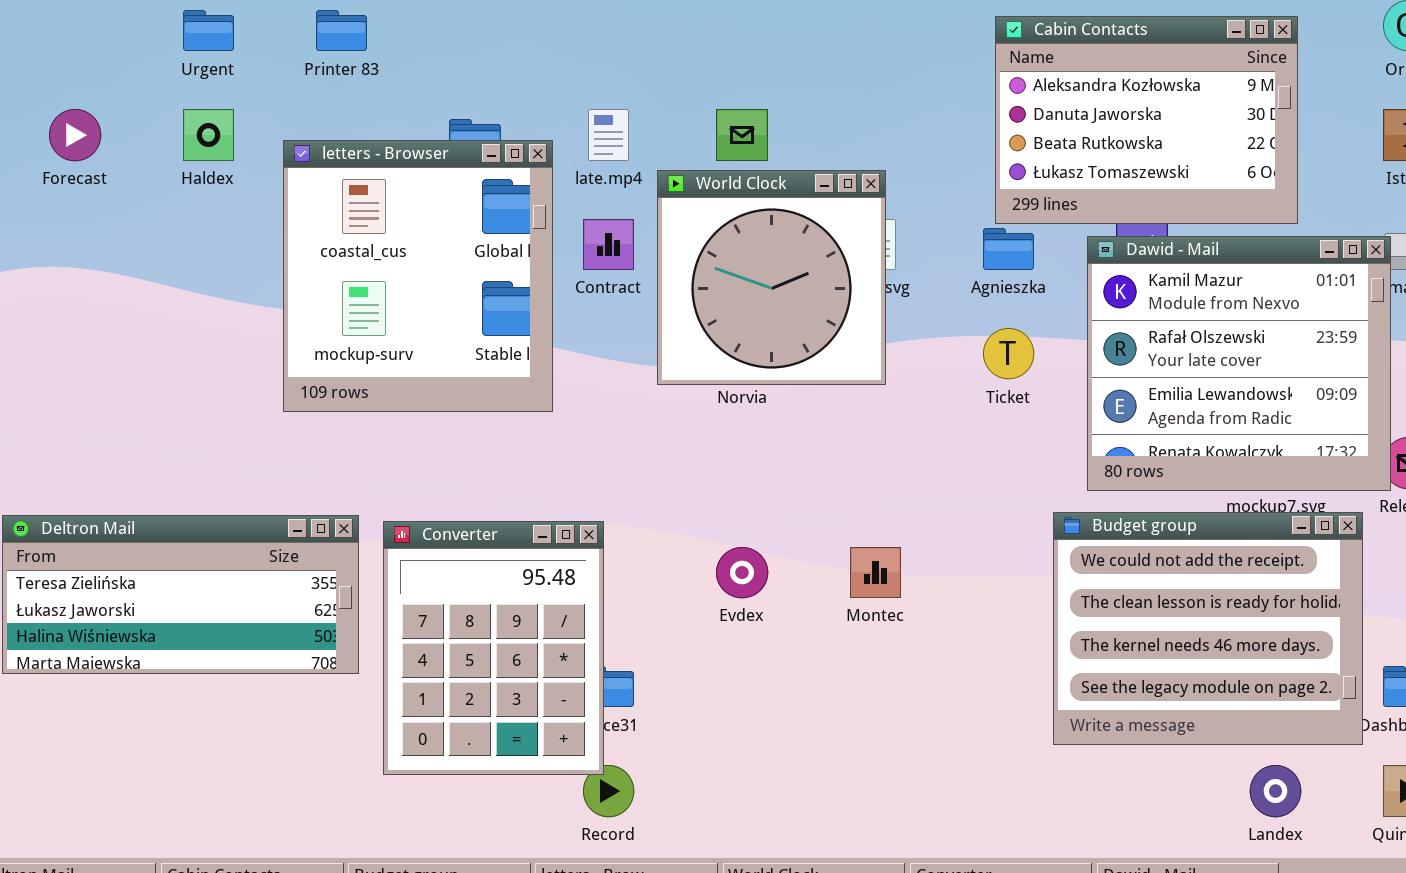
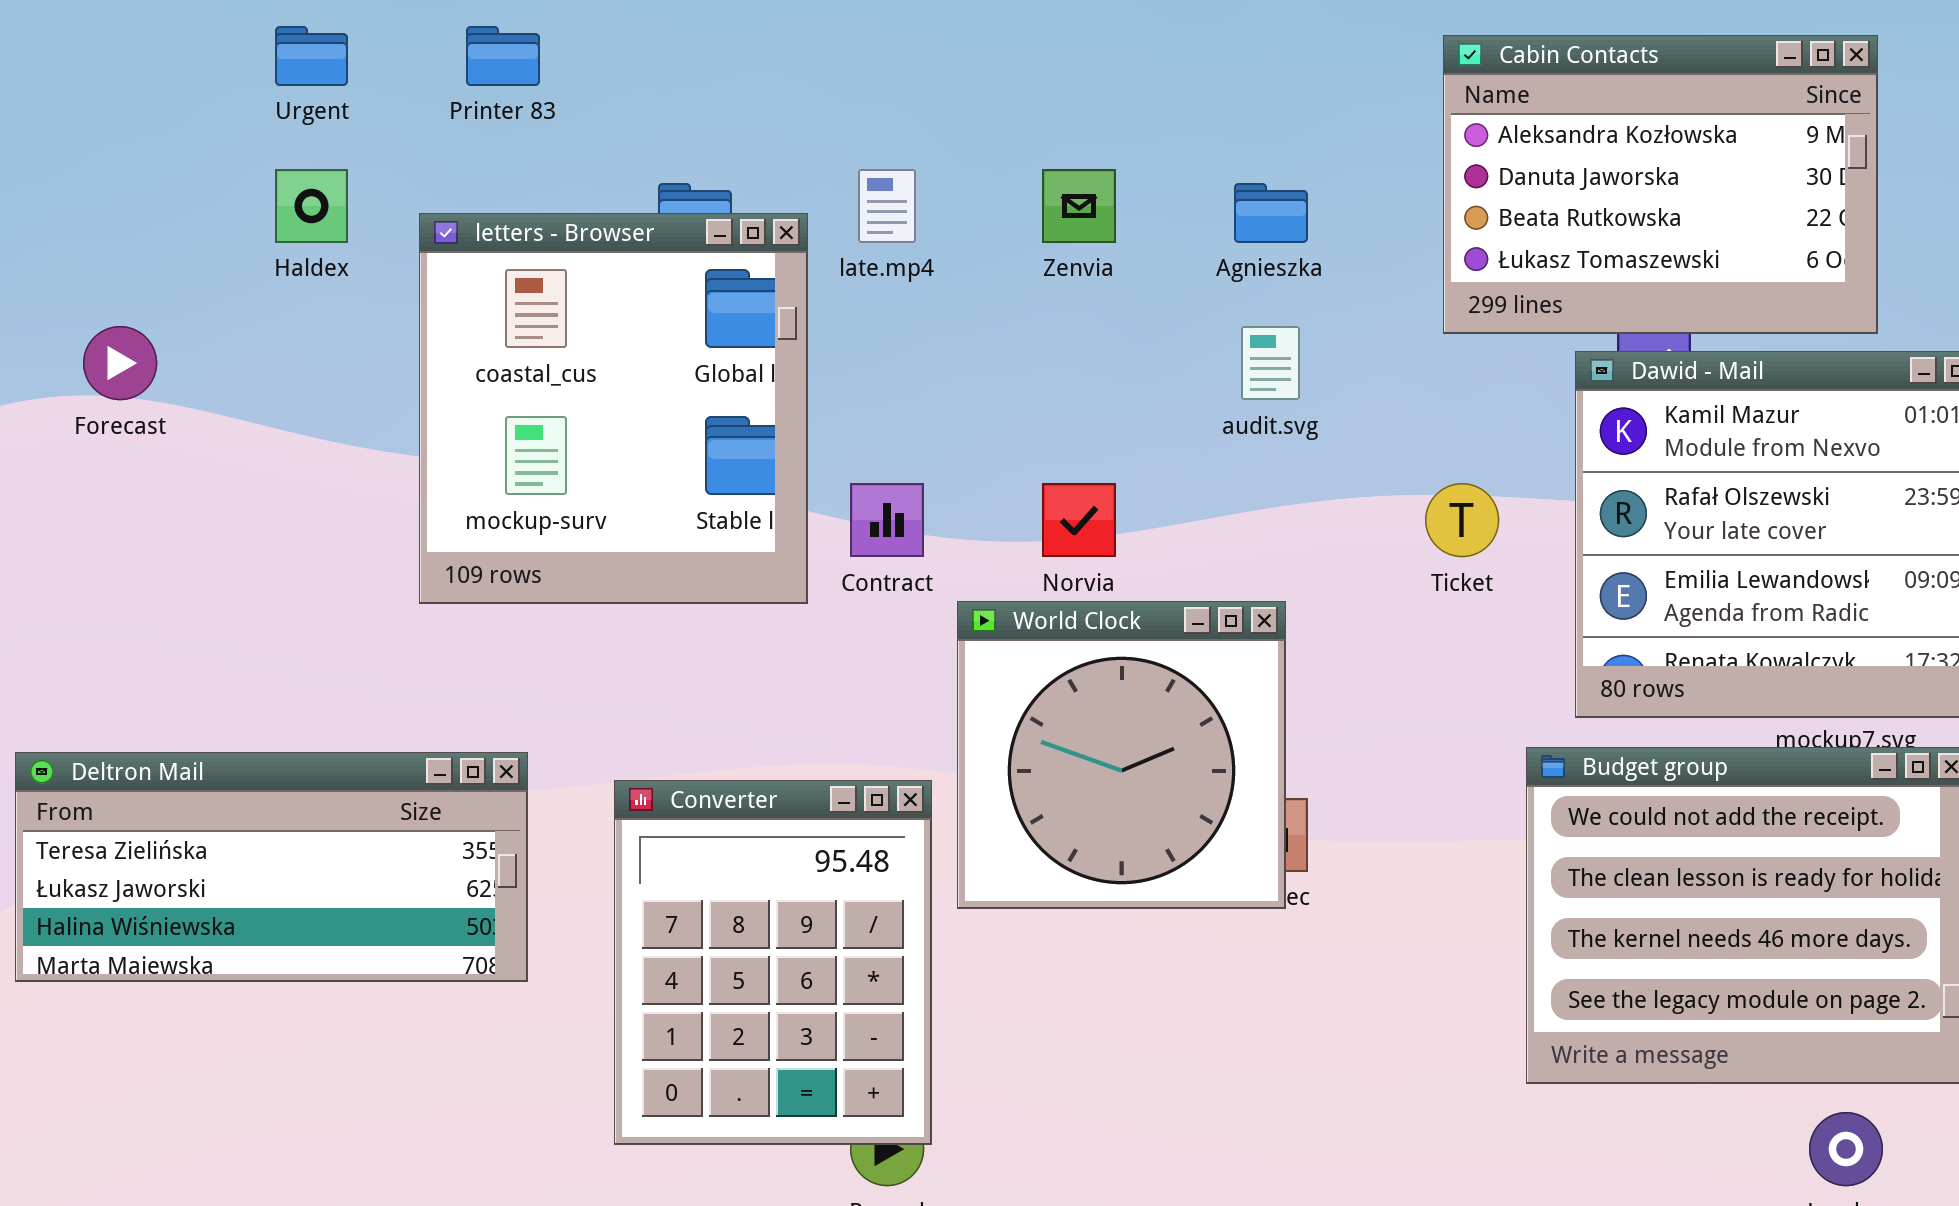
Forecast: [49,109,101,161] -> [83,326,157,400], moved
World Clock: [657,170,886,385] -> [957,601,1286,909], moved
Contract: [583,219,634,270] -> [850,483,924,557], moved
Agnieszka: [983,228,1034,270] -> [1234,183,1308,243], moved
Converter: [383,521,604,775] -> [614,780,932,1145], moved

